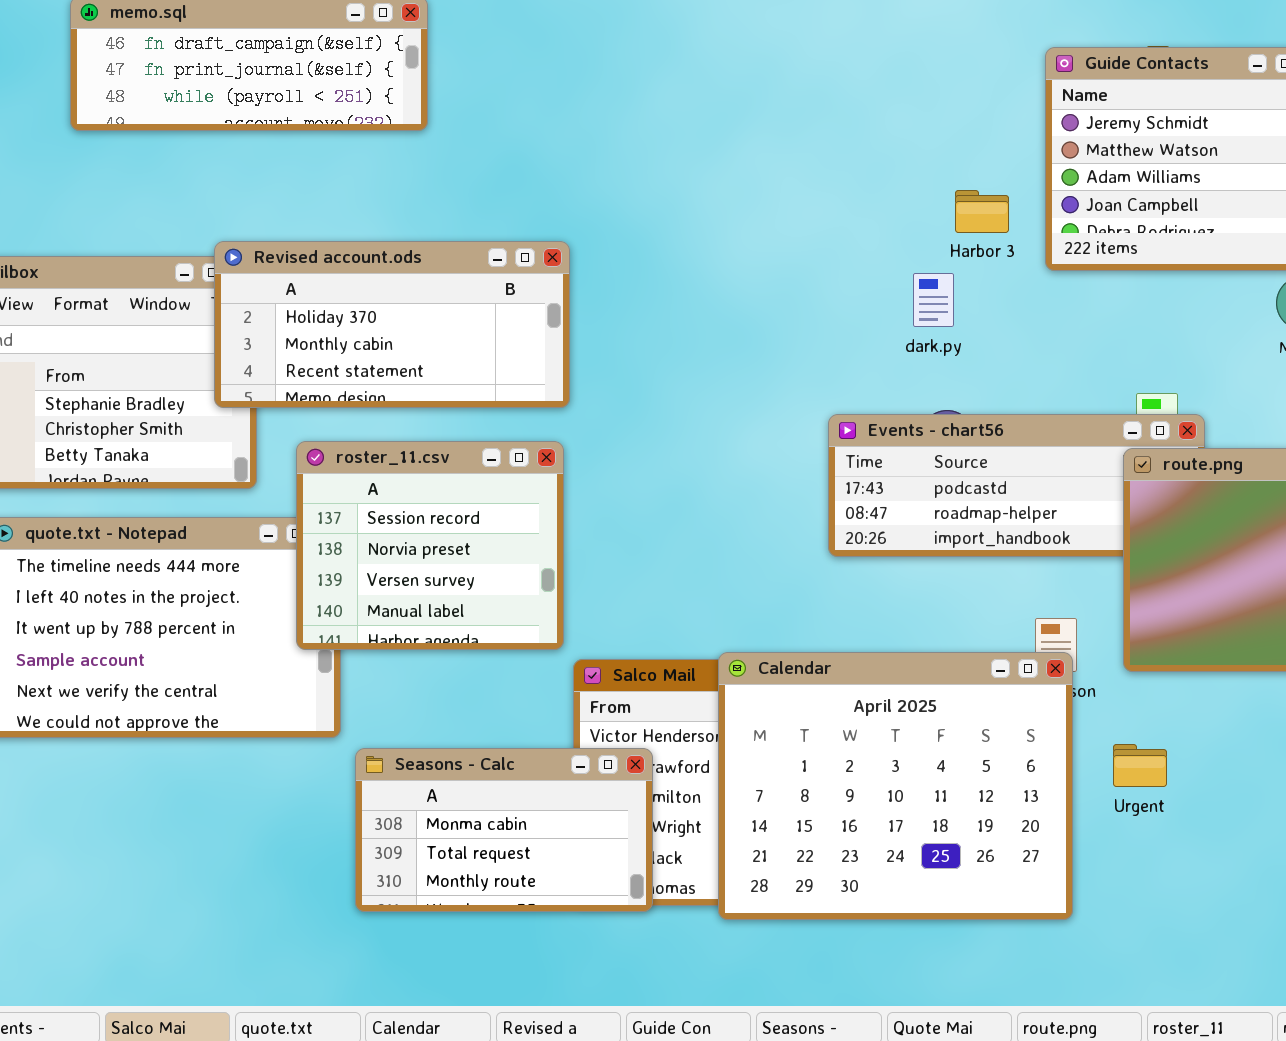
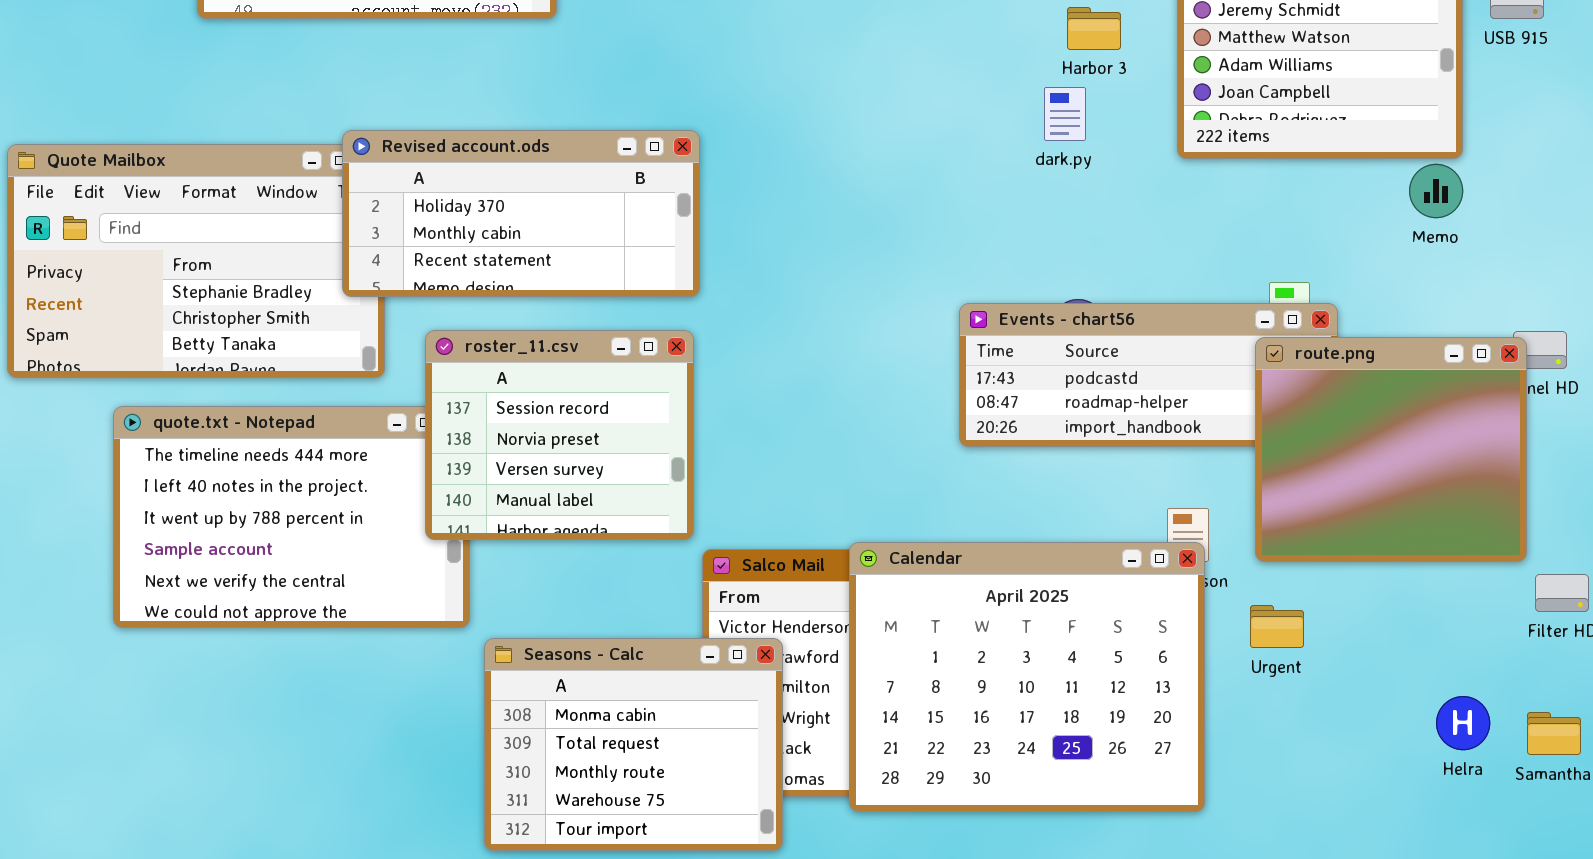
Harbor 3: [955,190,1009,233] -> [1067,7,1121,50], moved
dark.py: [913,273,954,327] -> [1044,87,1086,141], moved
Urgent: [1113,744,1167,787] -> [1250,605,1304,648], moved
Seasons - Calc: [355,748,653,912] -> [484,638,783,851], resized

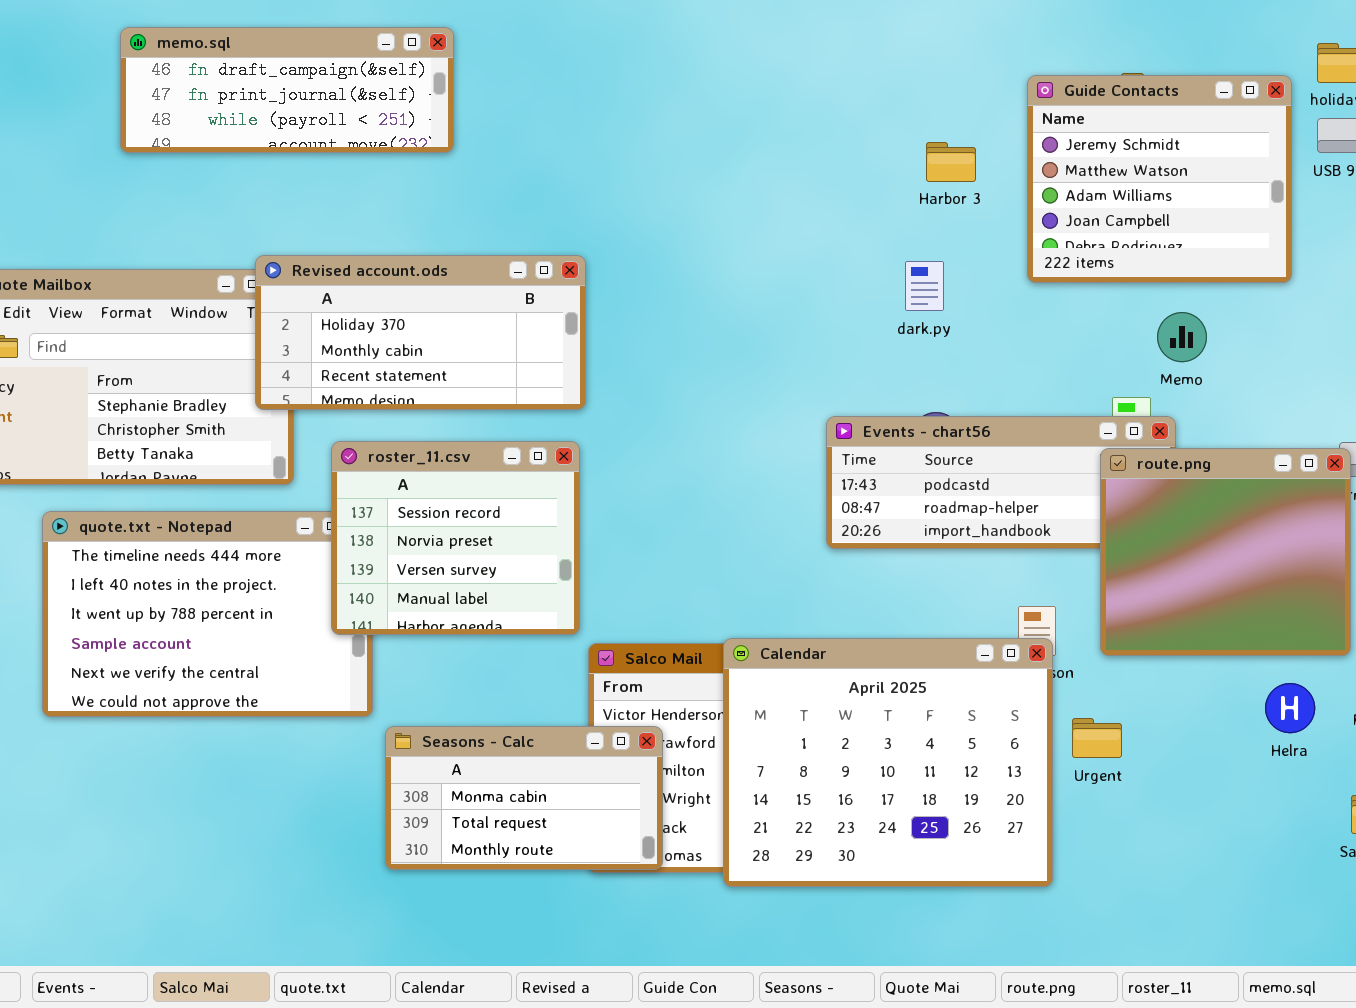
dark.py: [1044,87,1086,141] -> [905,261,944,311], moved
Memo: [1409,164,1463,218] -> [1157,312,1207,362], moved
Urgent: [1250,605,1304,648] -> [1072,718,1122,758], moved
Seasons - Calc: [484,638,783,851] -> [385,726,663,870], resized
Helra: [1436,696,1490,750] -> [1265,683,1315,733], moved

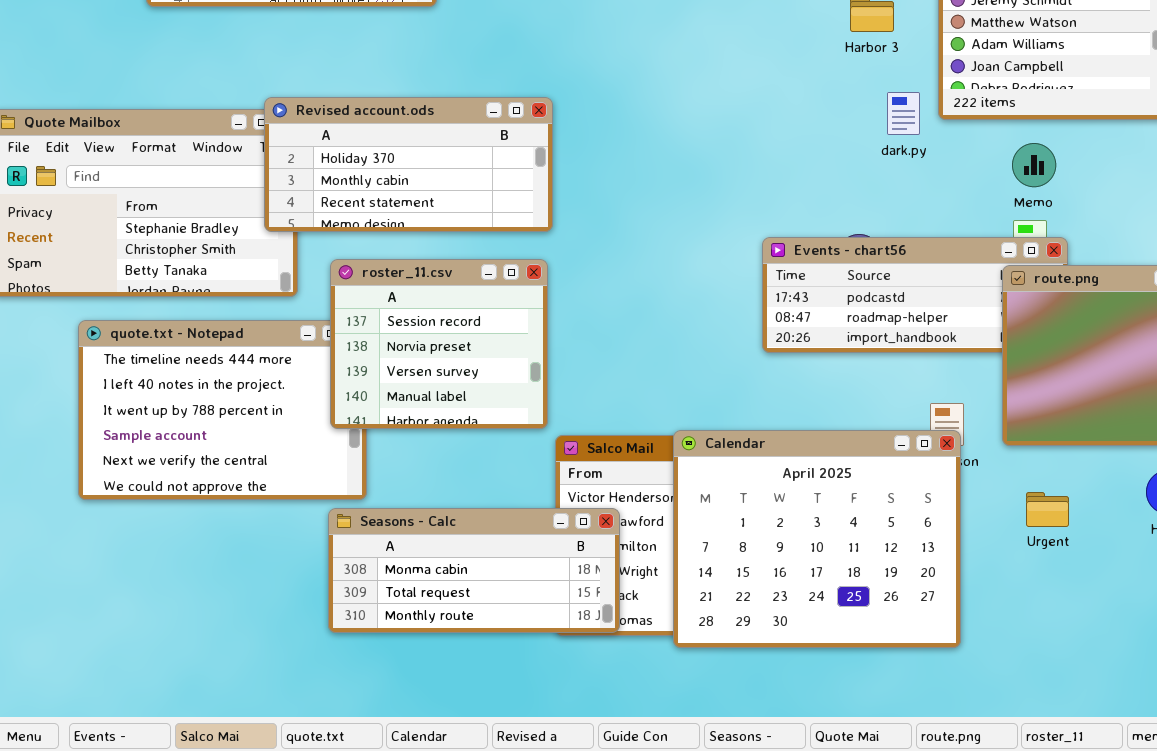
dark.py: [905,261,944,311] -> [887,92,920,135], moved
Memo: [1157,312,1207,362] -> [1012,143,1056,187], moved
Urgent: [1072,718,1122,758] -> [1026,492,1069,527], moved
Seasons - Calc: [385,726,663,870] -> [328,508,620,633], resized

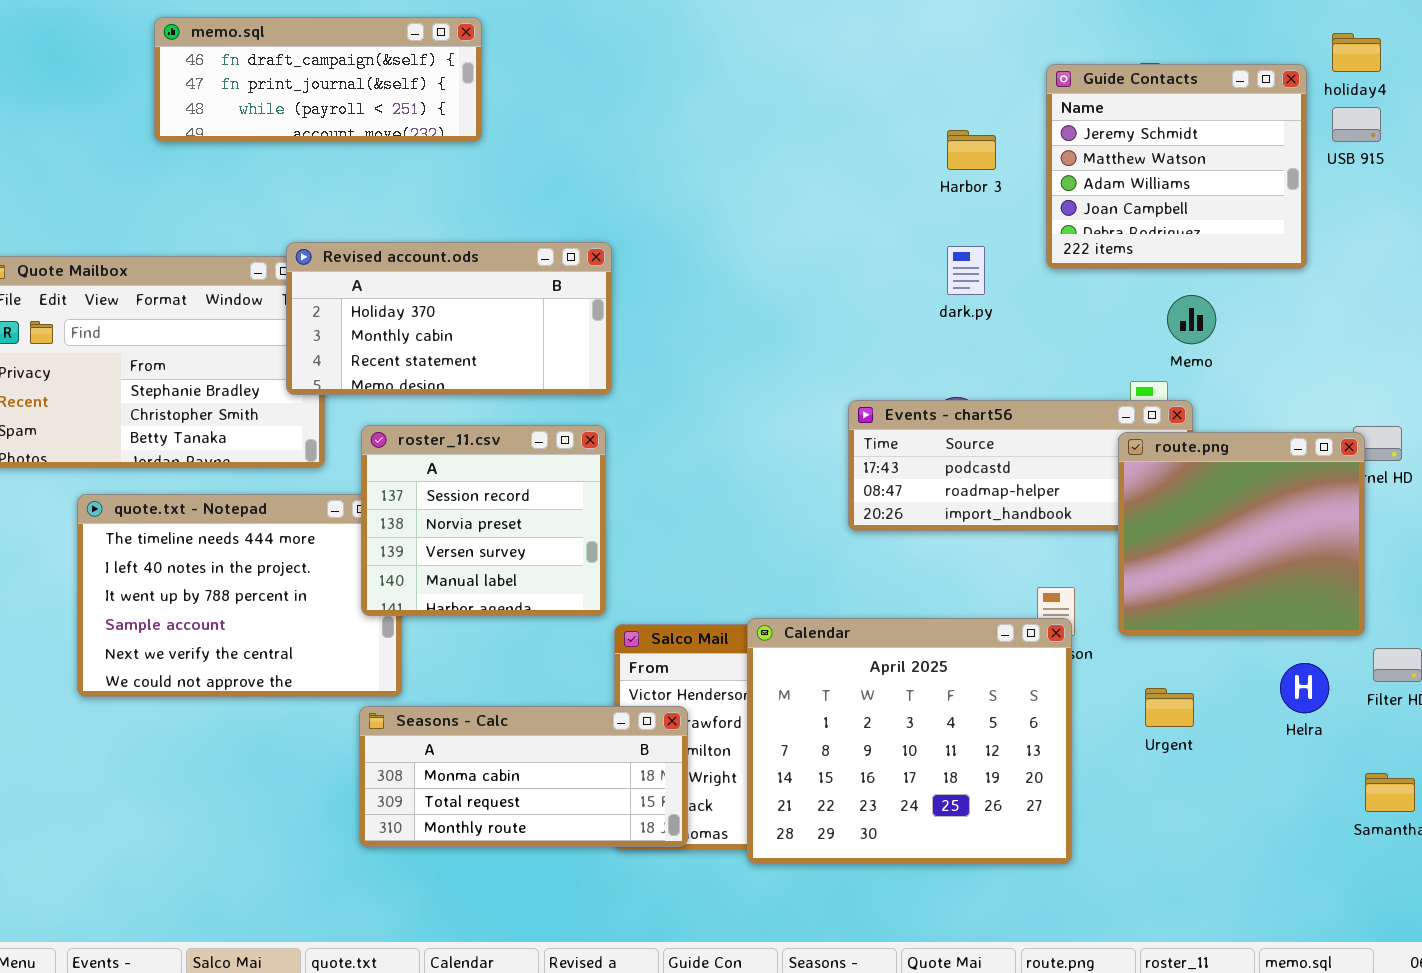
dark.py: [887,92,920,135] -> [947,246,985,295], moved
Memo: [1012,143,1056,187] -> [1167,295,1216,344], moved

